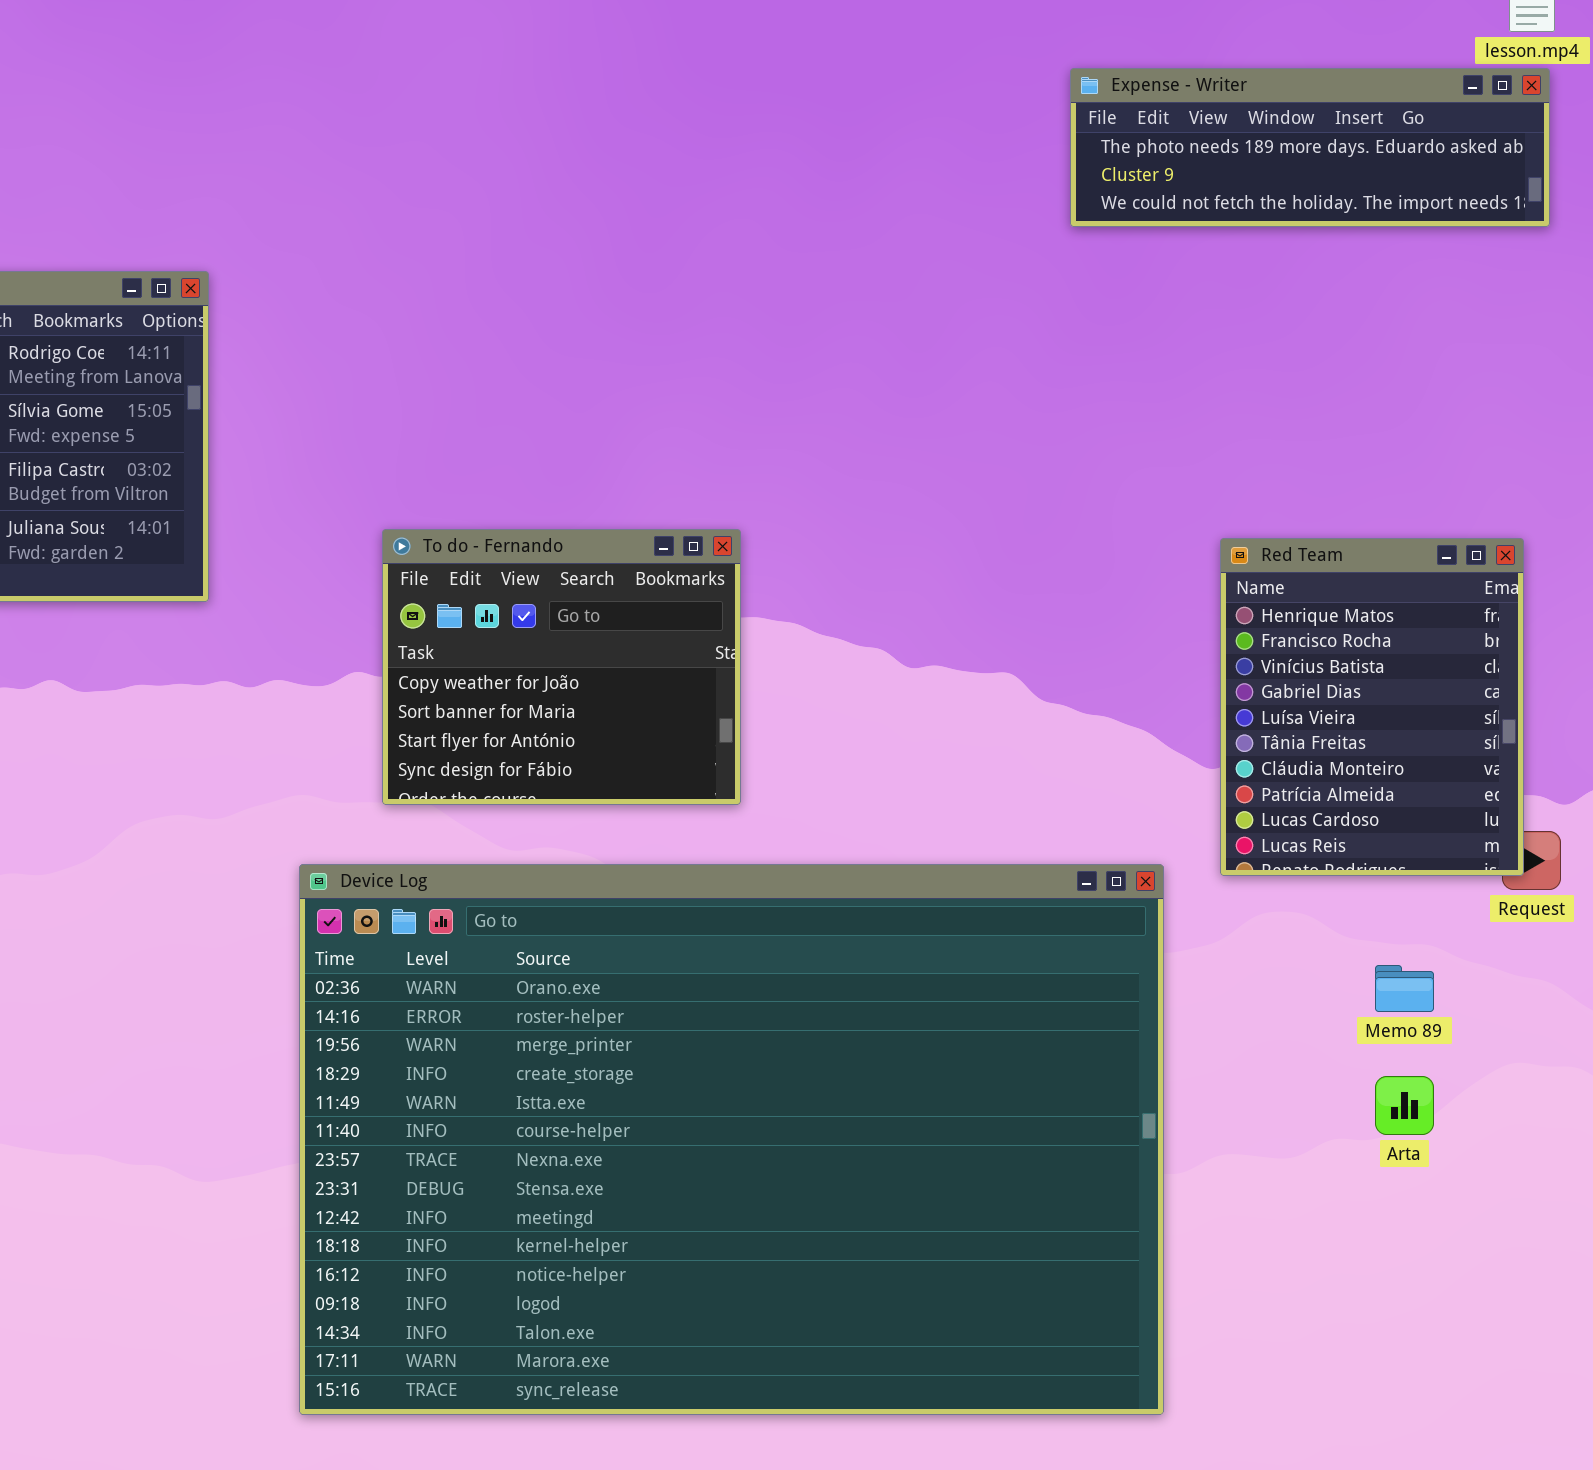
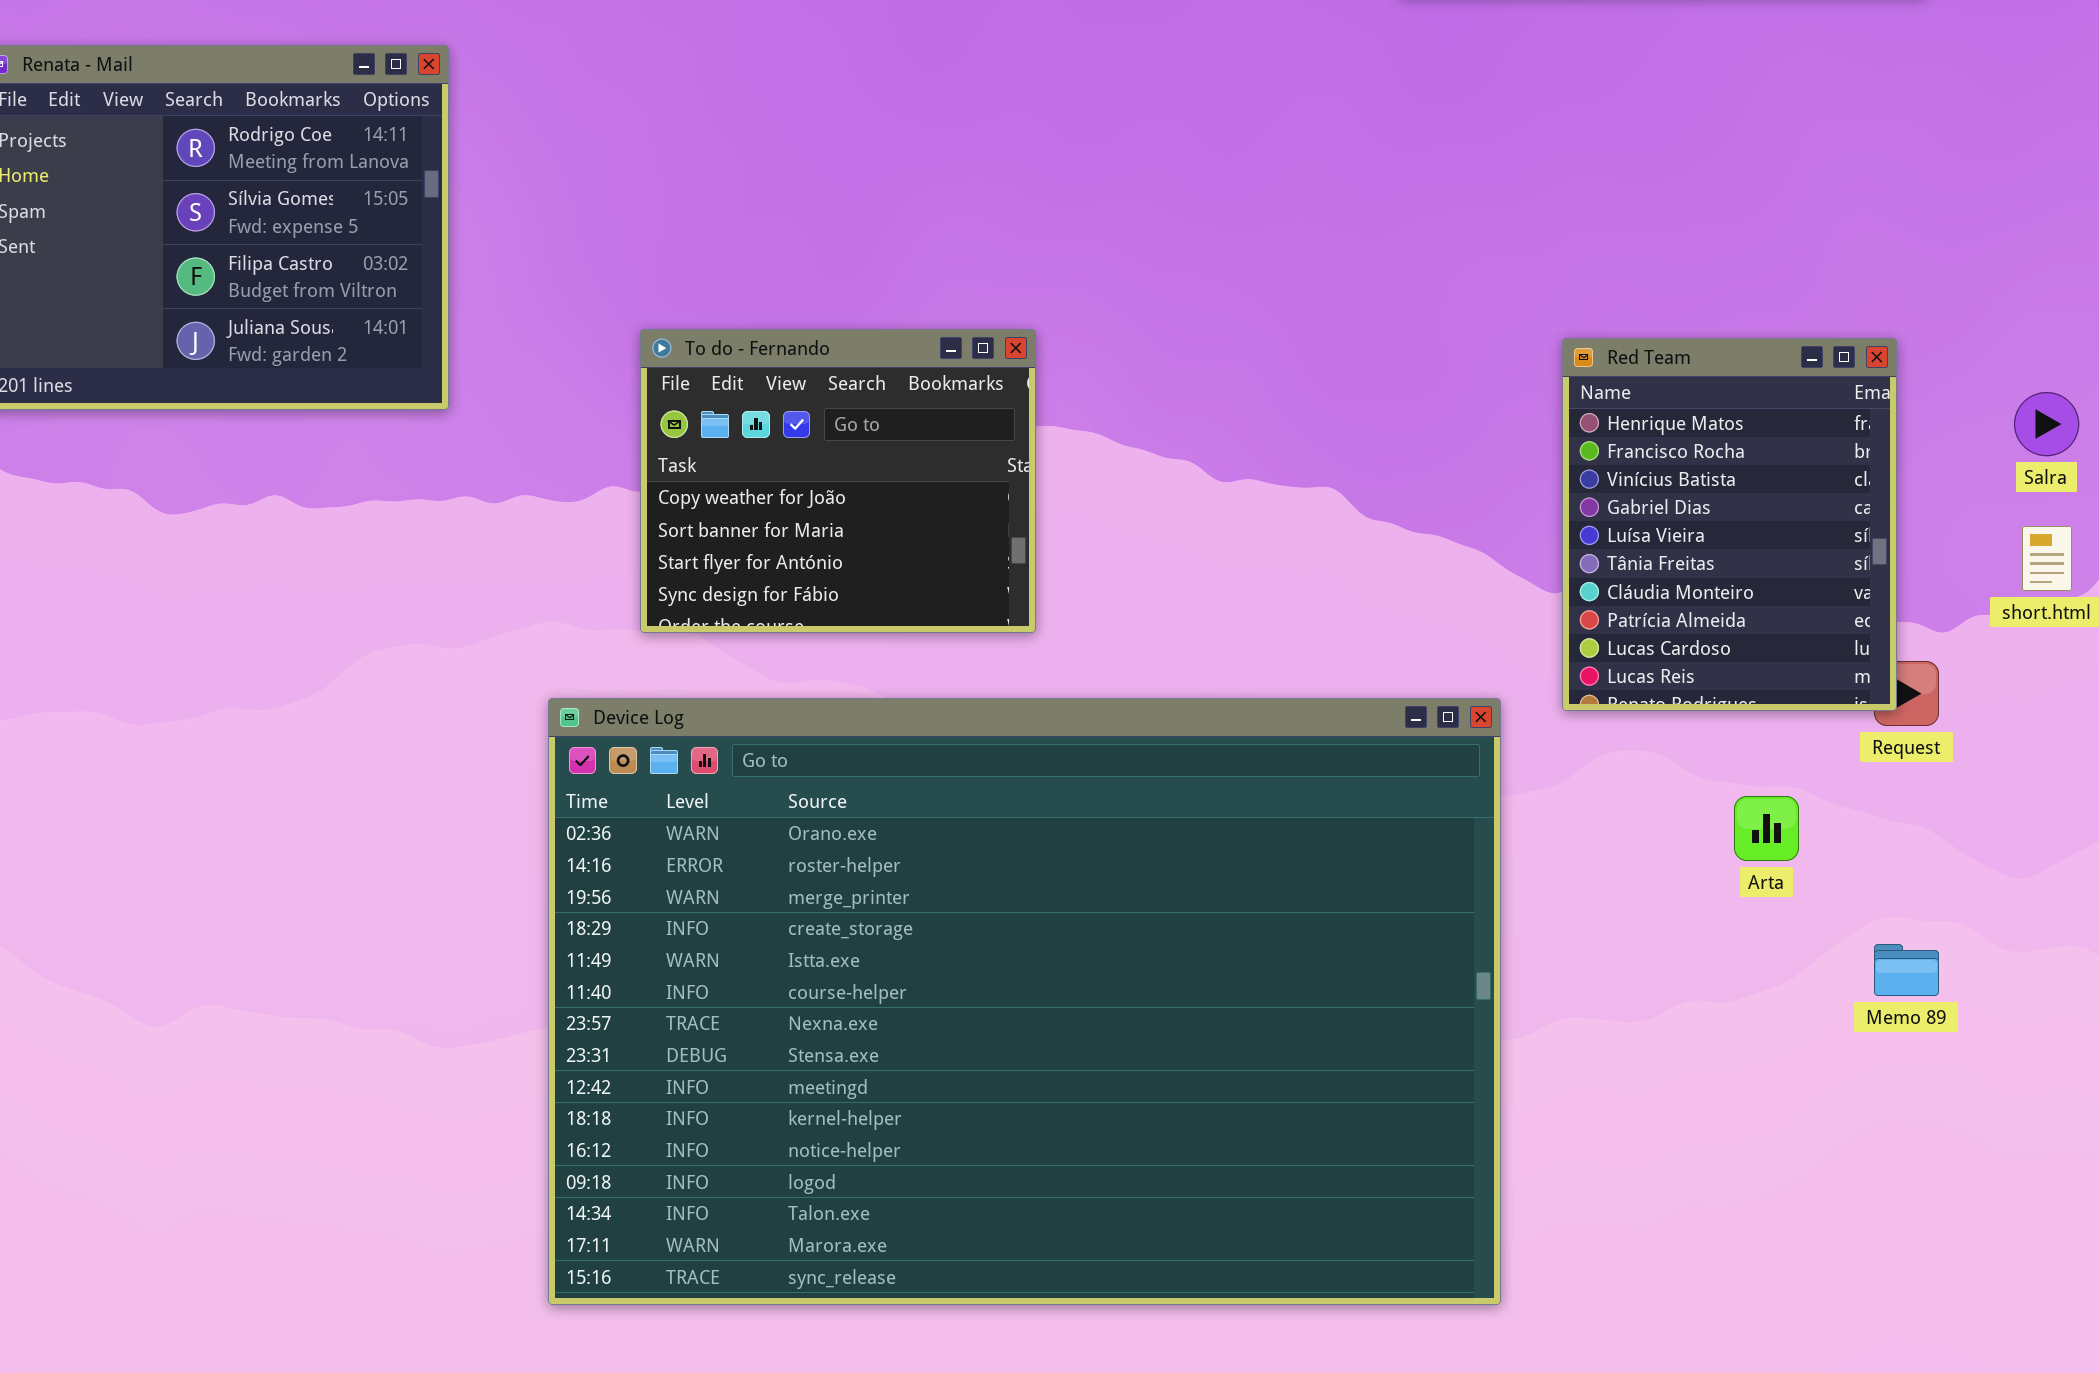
Memo 89: [1375,965,1434,1012] -> [1874,944,1939,996], moved
Arta: [1375,1076,1434,1135] -> [1734,796,1799,861], moved

